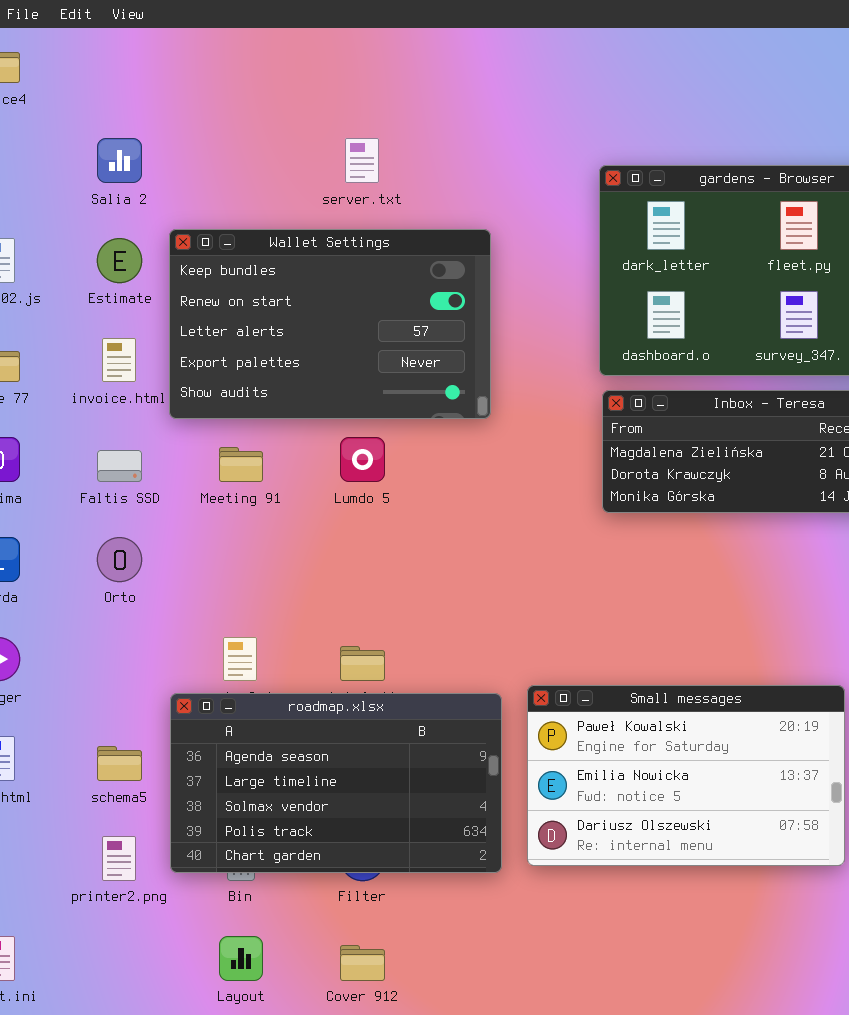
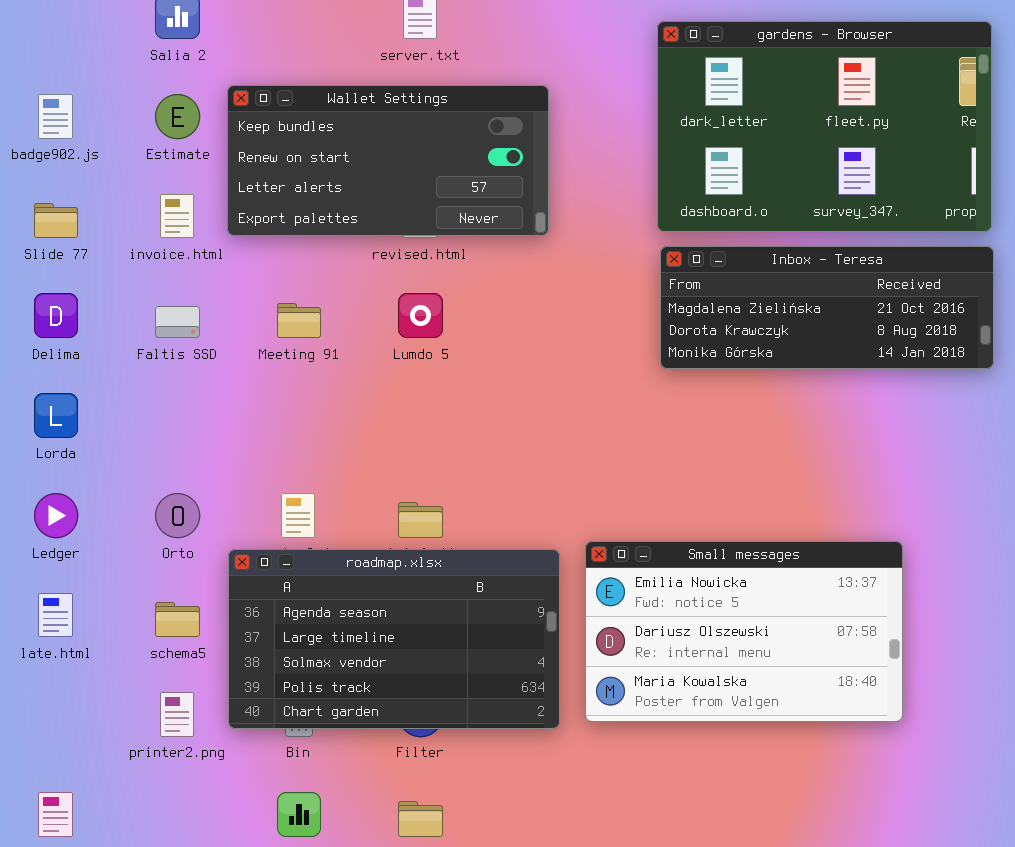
Wallet Settings: [169,229,491,419] -> [227,85,549,236], resized
Orto: [97,537,142,582] -> [155,493,200,538], moved
Small messages: [527,685,845,866] -> [585,541,903,722], scrolled down 1 row

